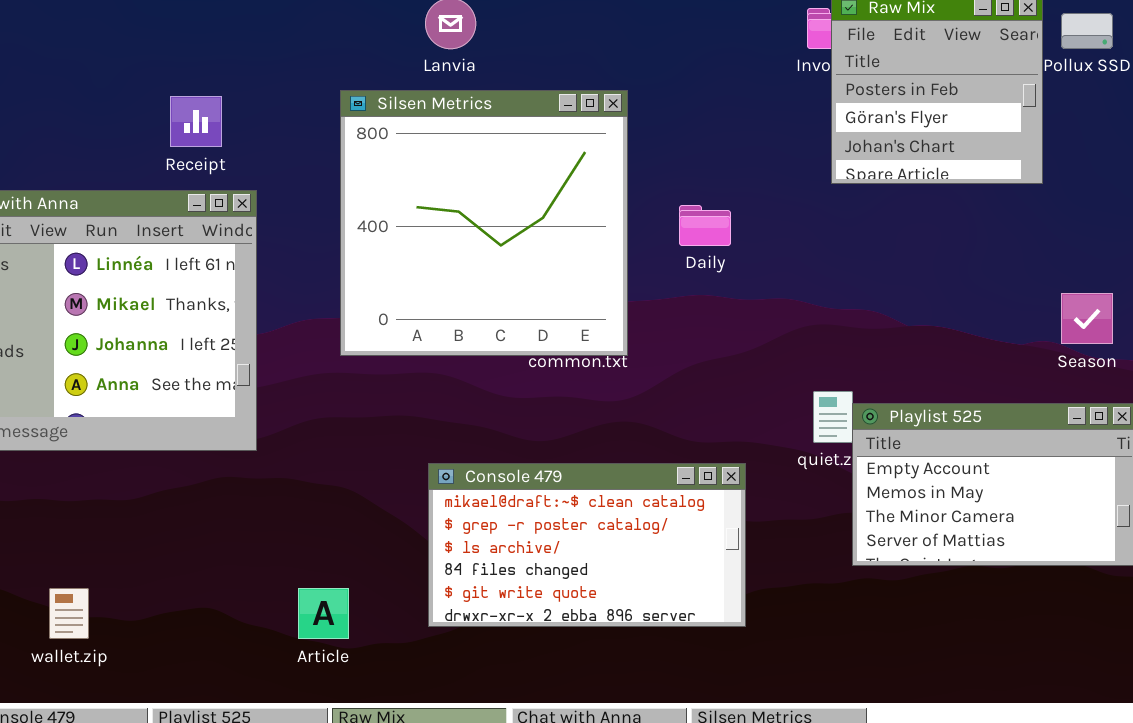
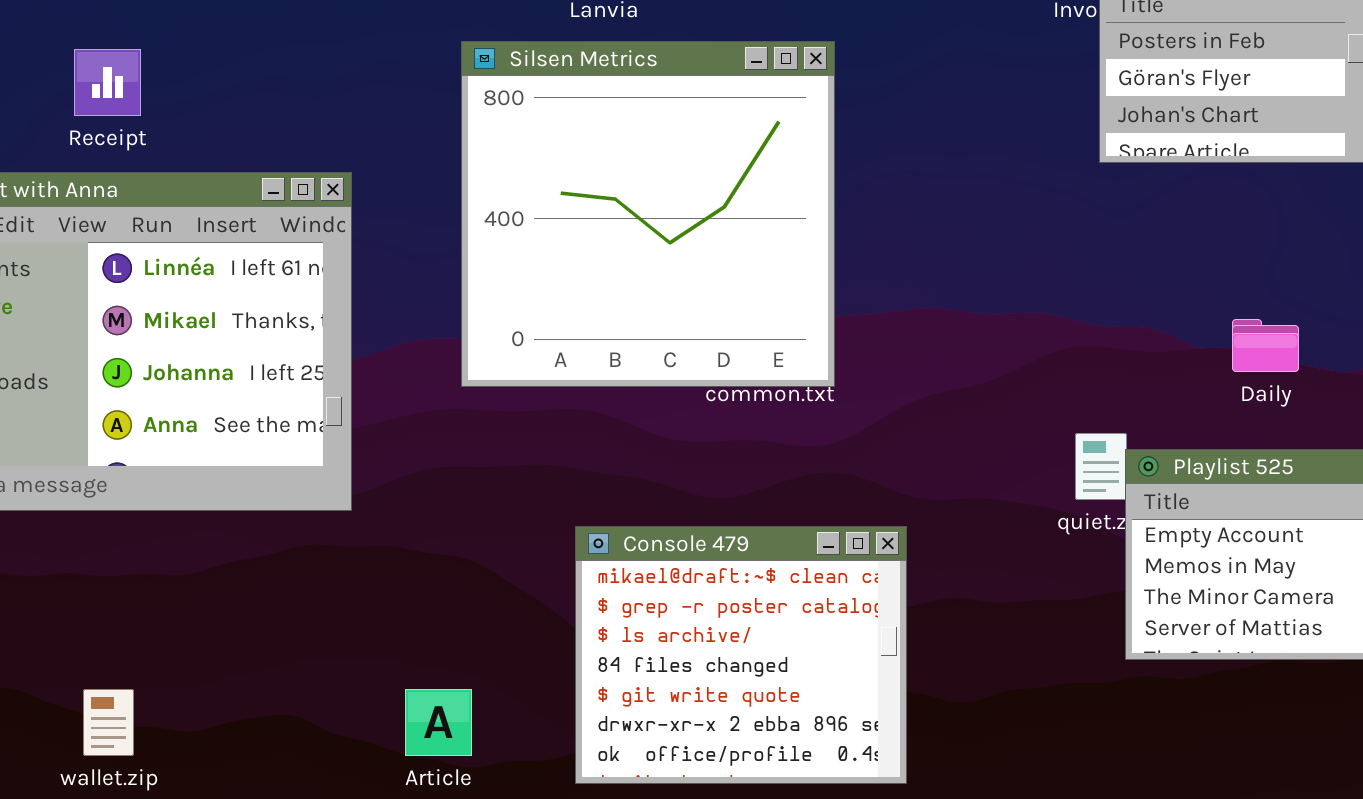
Receipt: [170,96,222,147] -> [74,49,141,116], moved
Daily: [679,205,731,246] -> [1232,319,1299,372], moved
Console 479: [428,463,746,627] -> [575,526,907,784], resized

